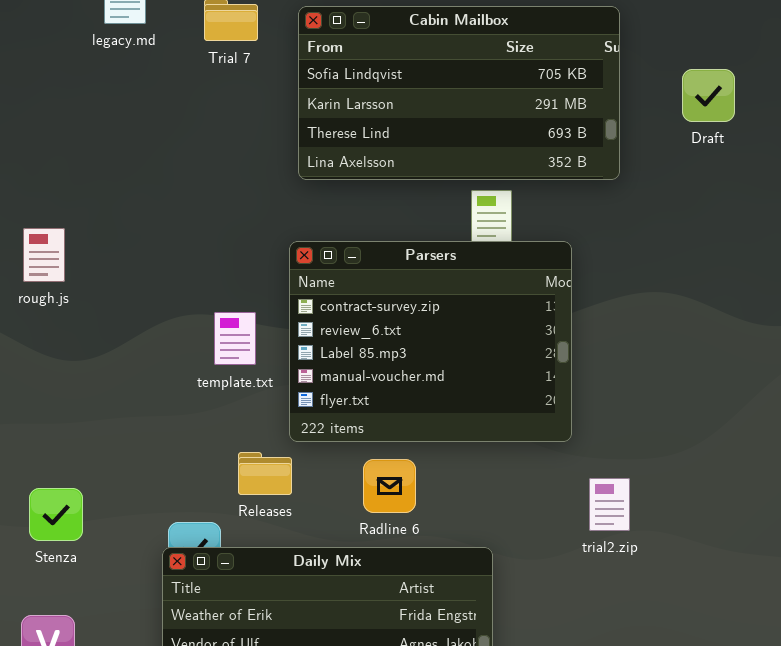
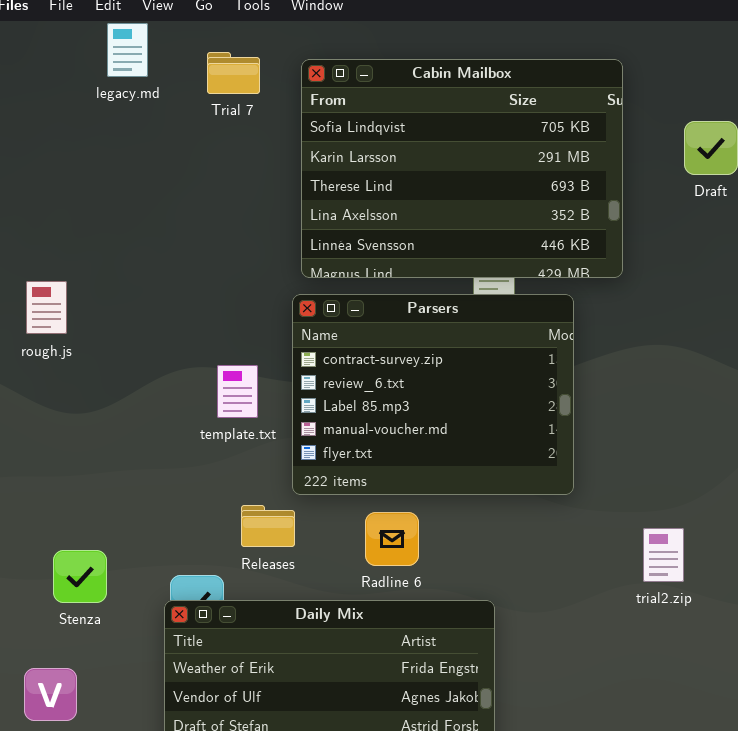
Cabin Mailbox: [298,6,620,180] -> [301,59,623,278], resized
trial2.zip: [589,478,630,531] -> [643,528,684,582], moved
Stenza: [29,488,83,541] -> [53,550,107,603], moved

